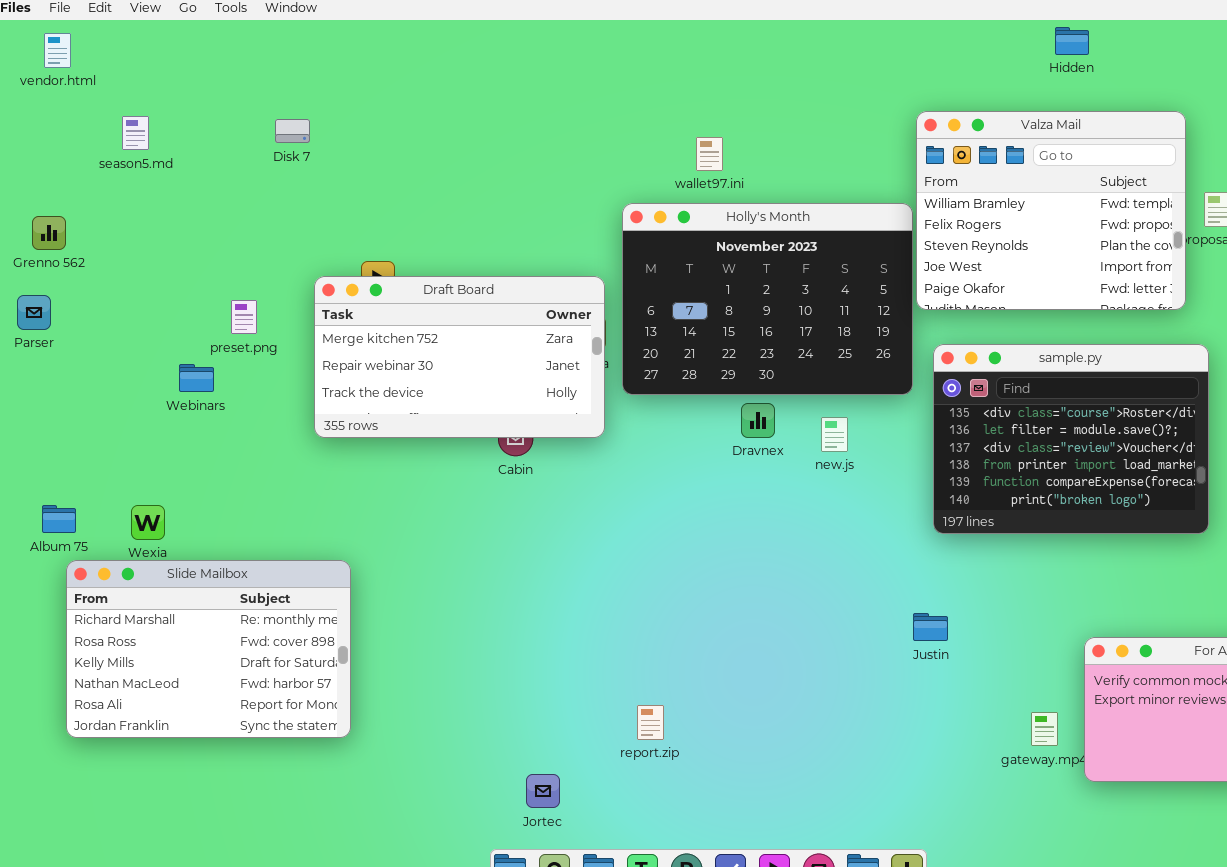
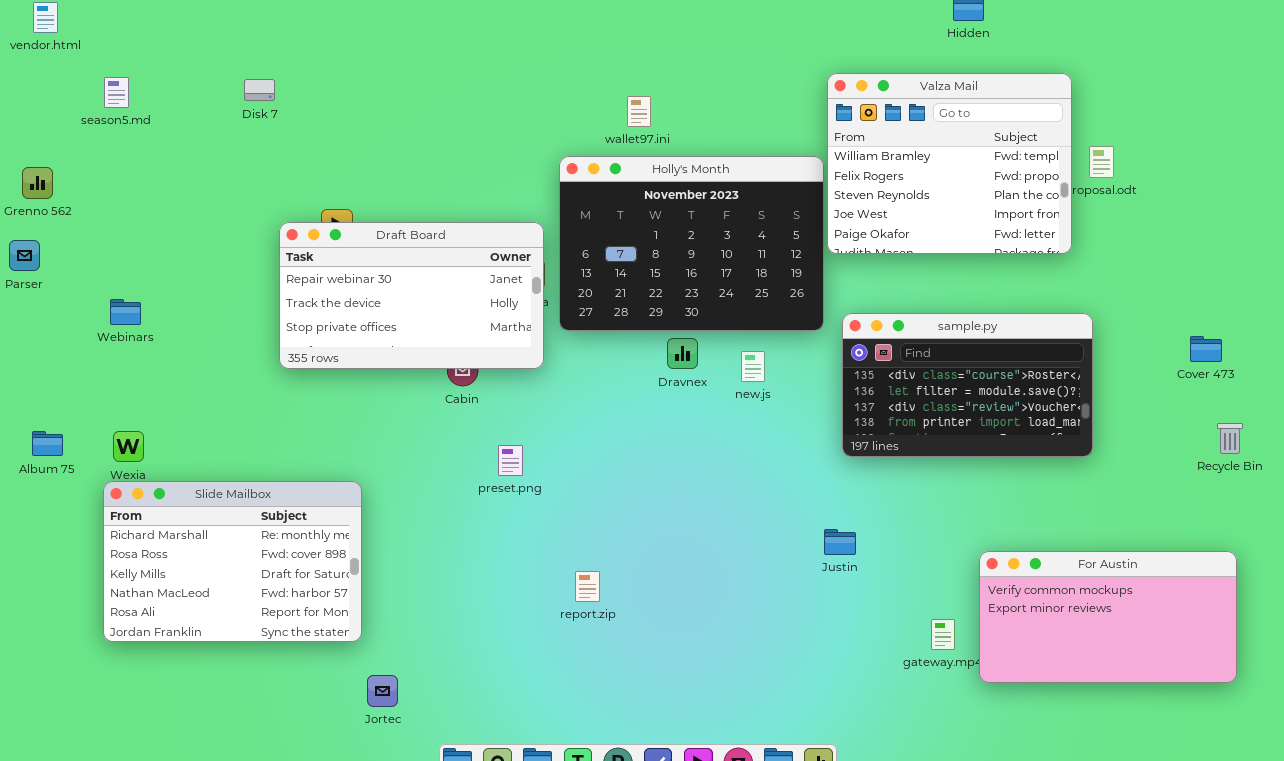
Draft Board: [314,276,605,438] -> [279,222,544,369], scrolled down 1 row
preset.png: [231,300,257,334] -> [498,445,523,476], moved
sample.py: [933,344,1209,534] -> [842,313,1093,457], resized
Webinars: [179,364,214,392] -> [110,299,141,325], moved
Slide Mailbox: [66,560,351,738] -> [103,481,362,642], moved
report.zip: [637,705,664,740] -> [575,571,600,602], moved
Jortec: [526,774,560,808] -> [367,675,398,707], moved

